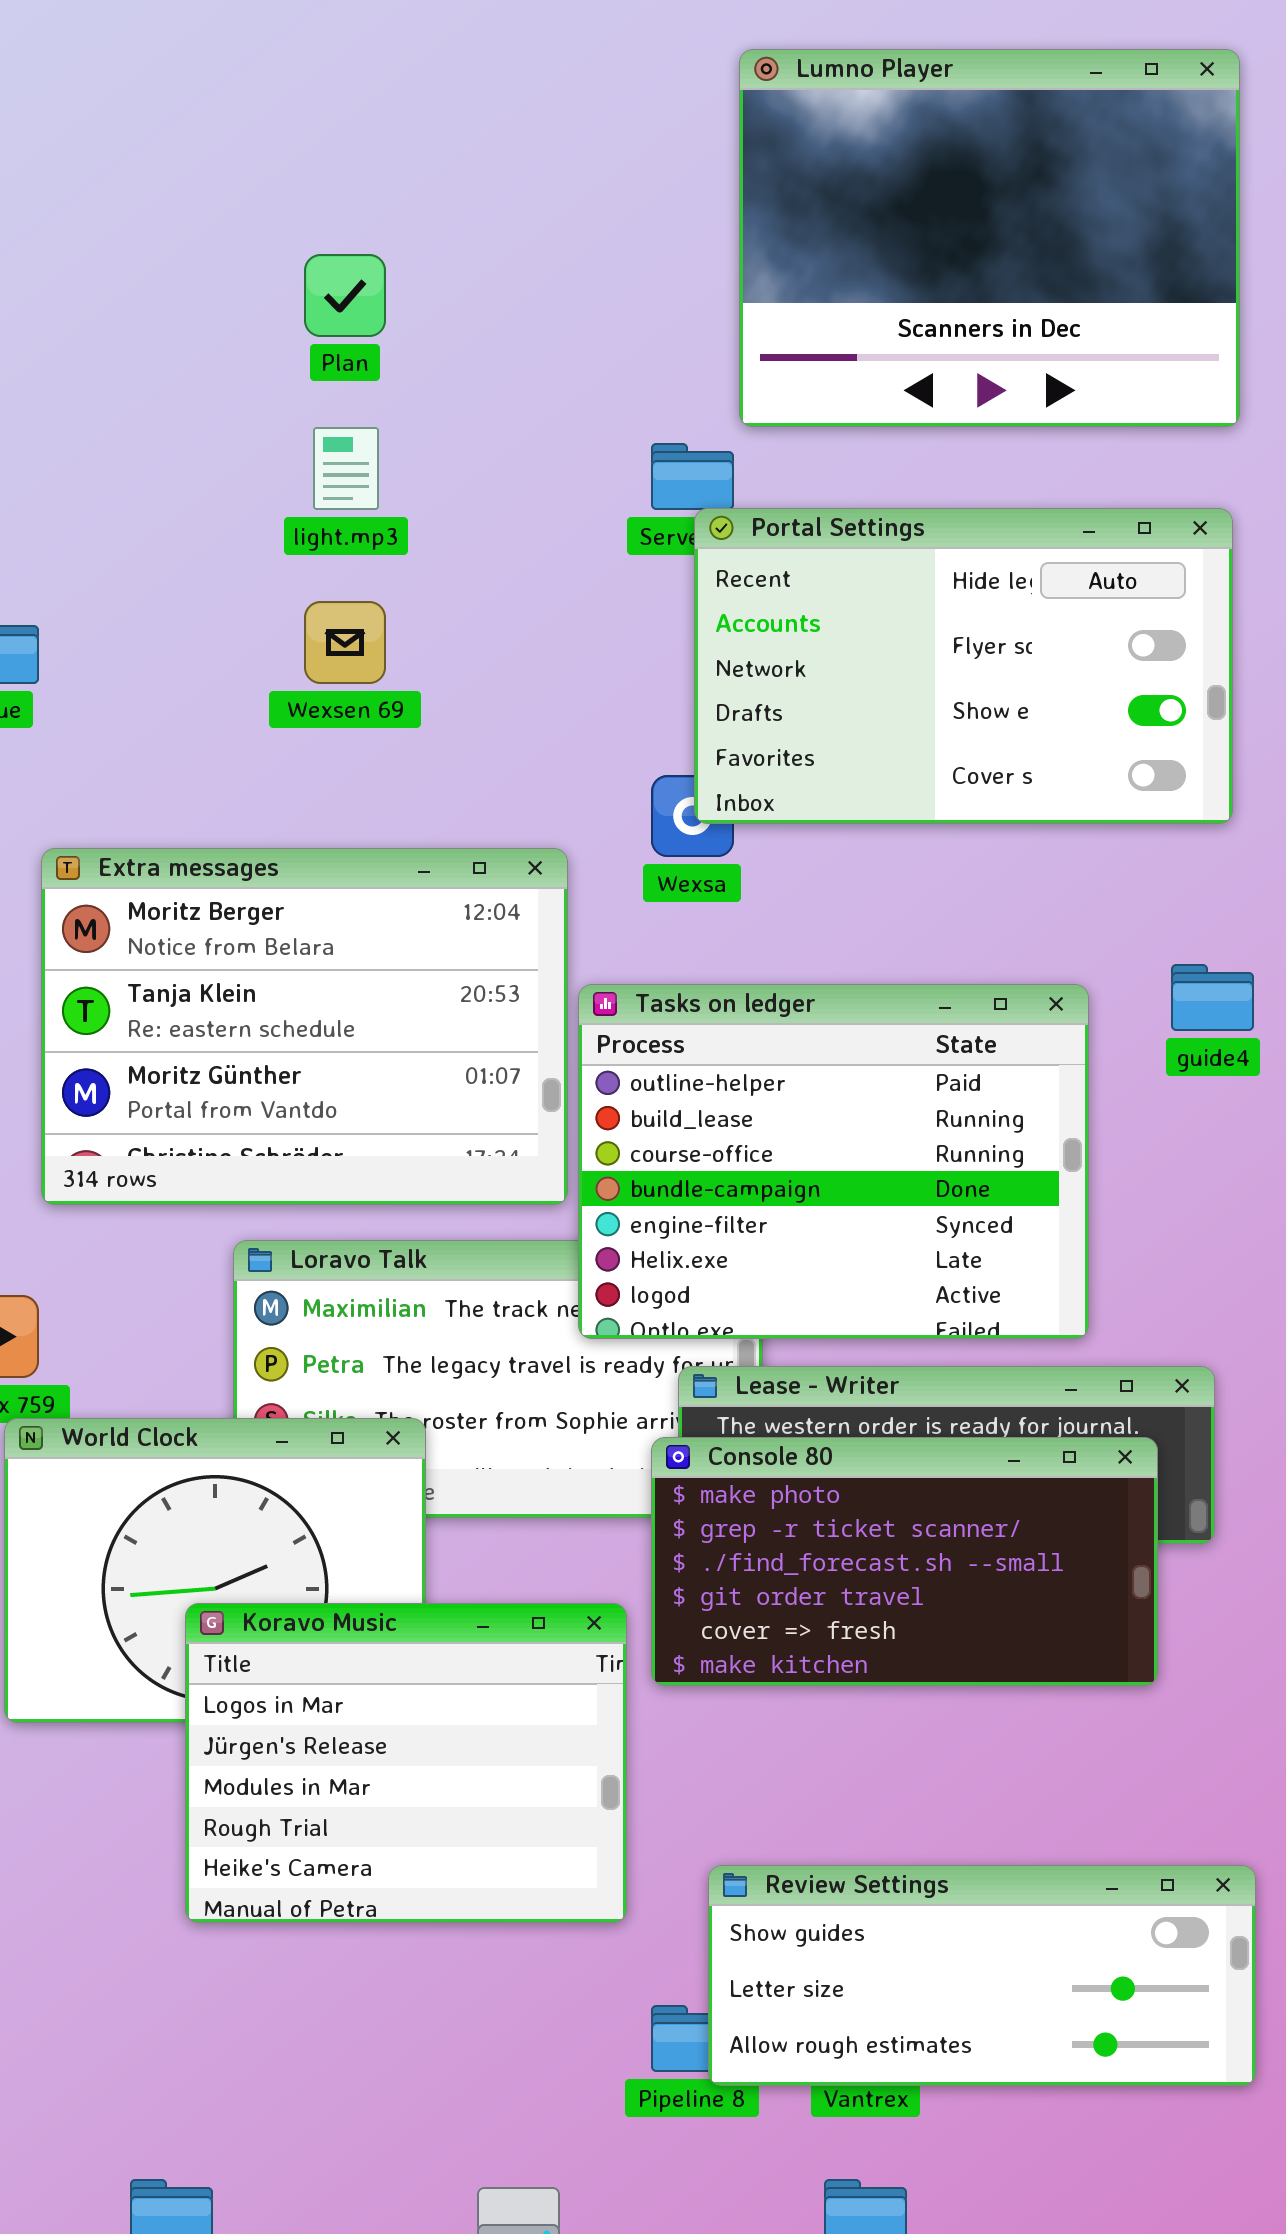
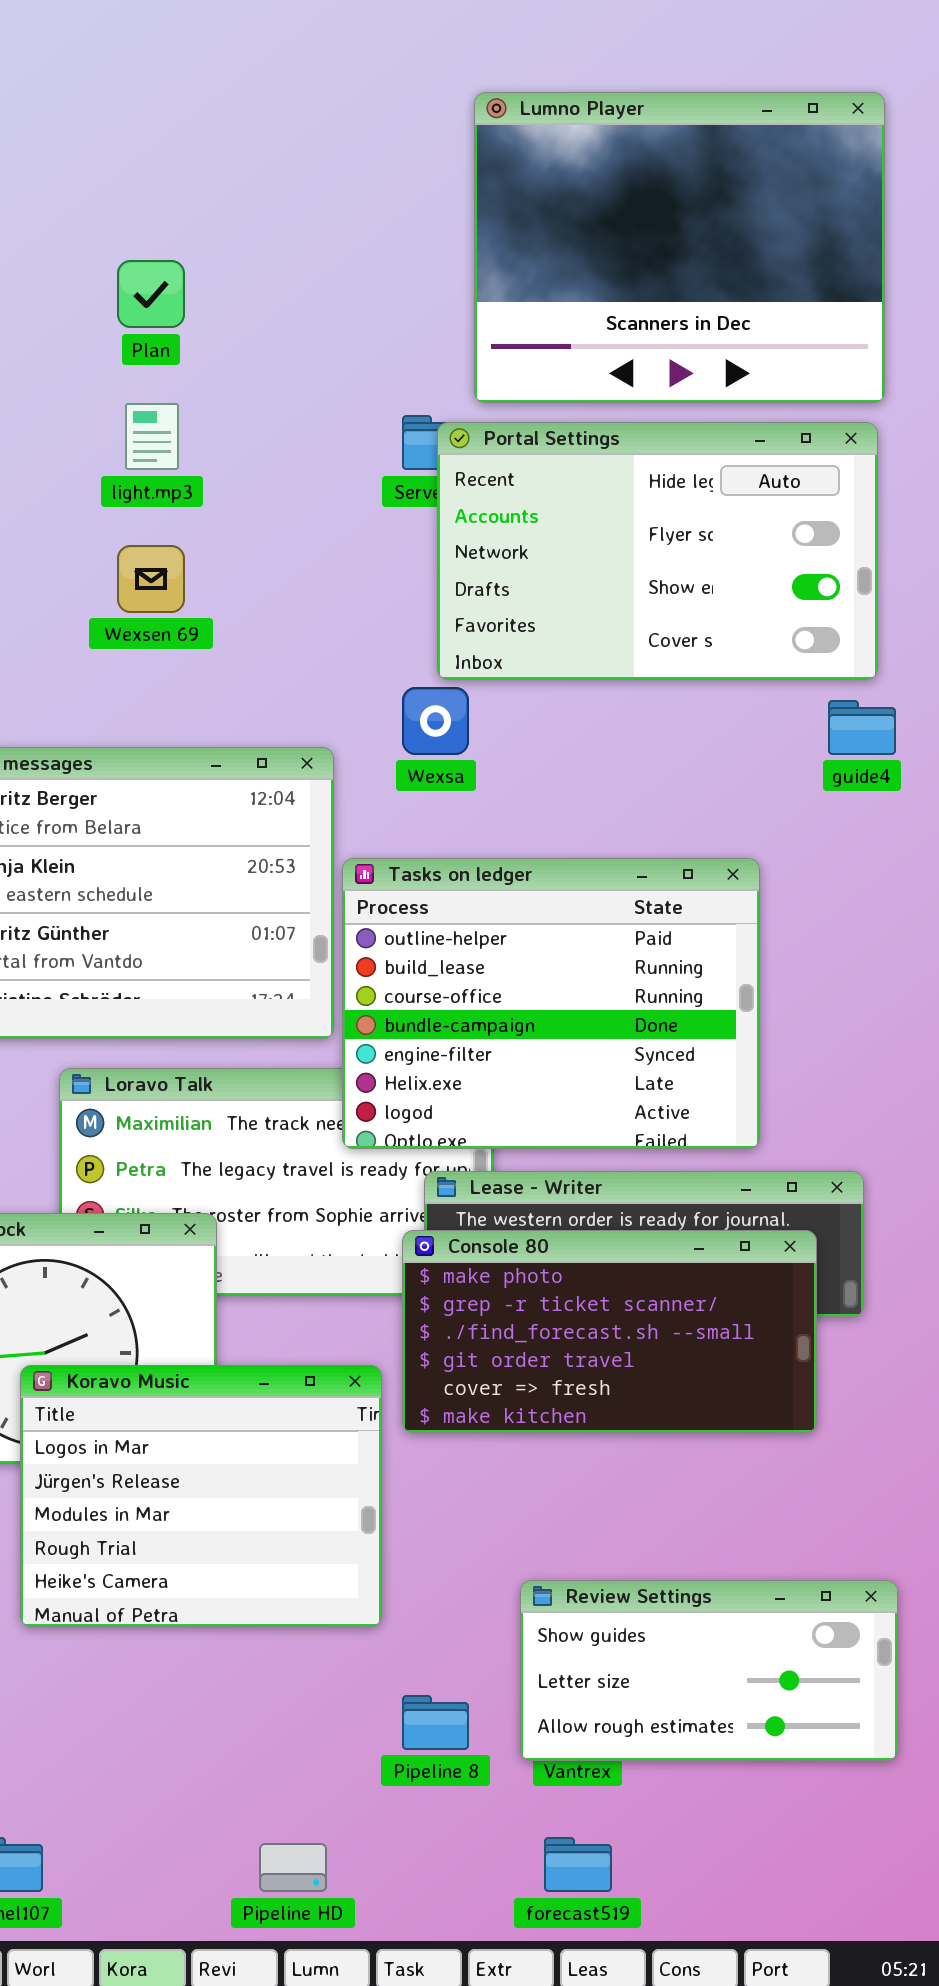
Portal Settings: [694,508,1233,824] -> [437,422,878,680], moved
guide4: [1171,964,1254,1031] -> [828,700,896,755], moved
Review Settings: [708,1865,1256,2086] -> [520,1580,898,1761], resized

